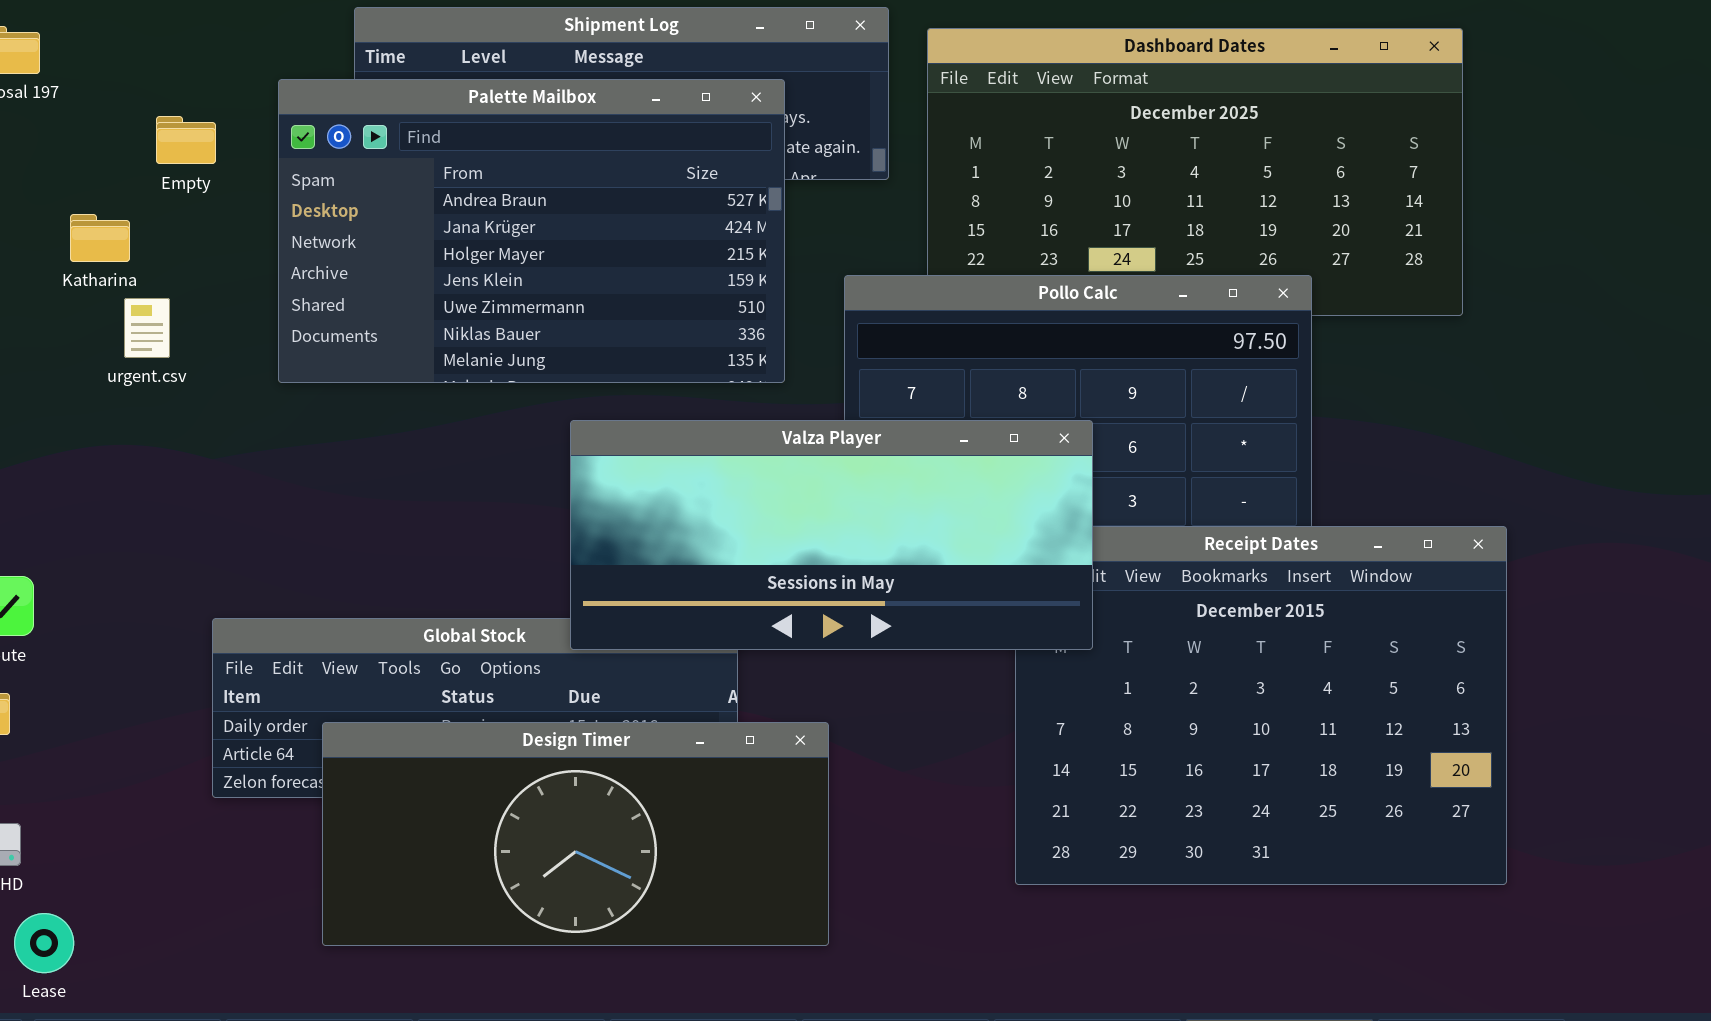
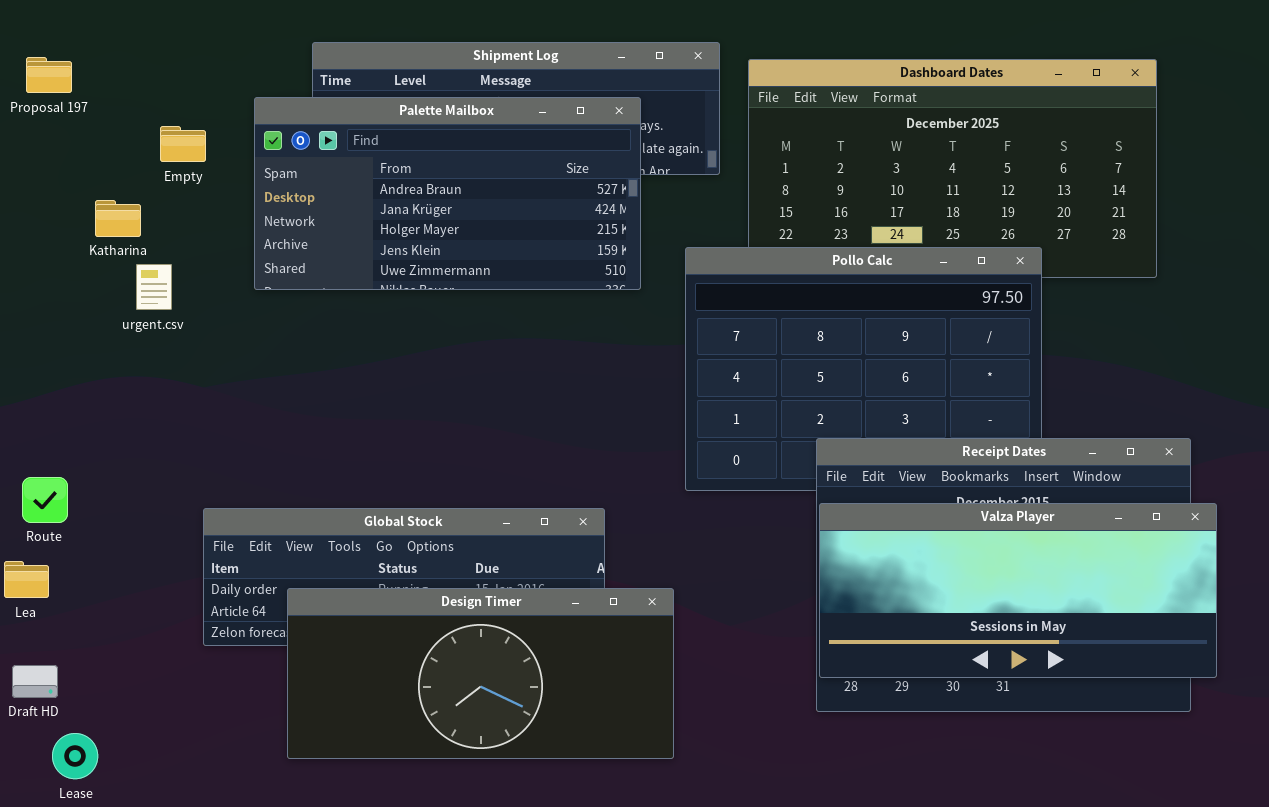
Palette Mailbox: [278,79,785,383] -> [254,97,641,290], resized
Valza Player: [570,420,1093,650] -> [819,503,1217,678], moved

